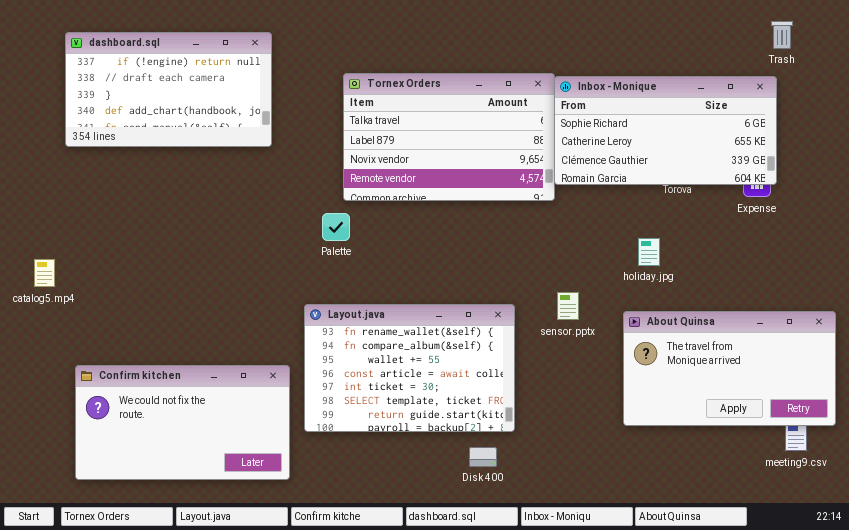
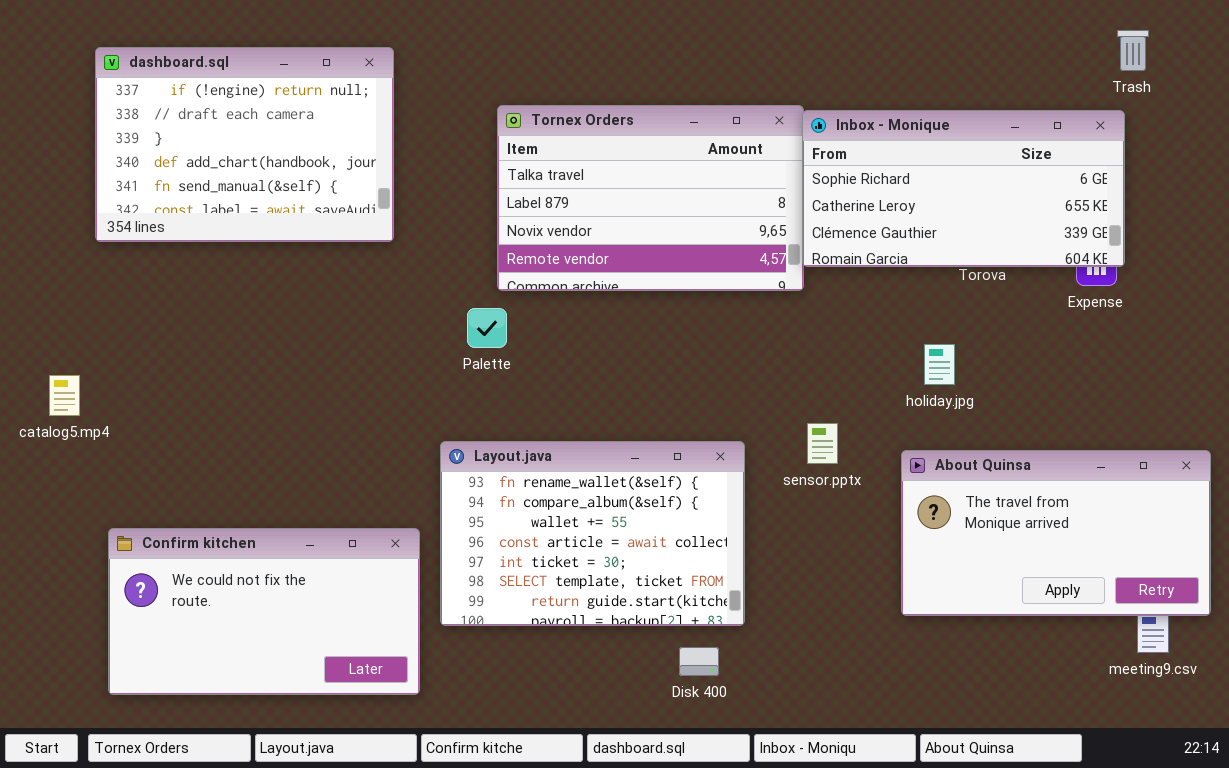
dashboard.sql: [65,32,272,147] -> [95,47,394,242], resized

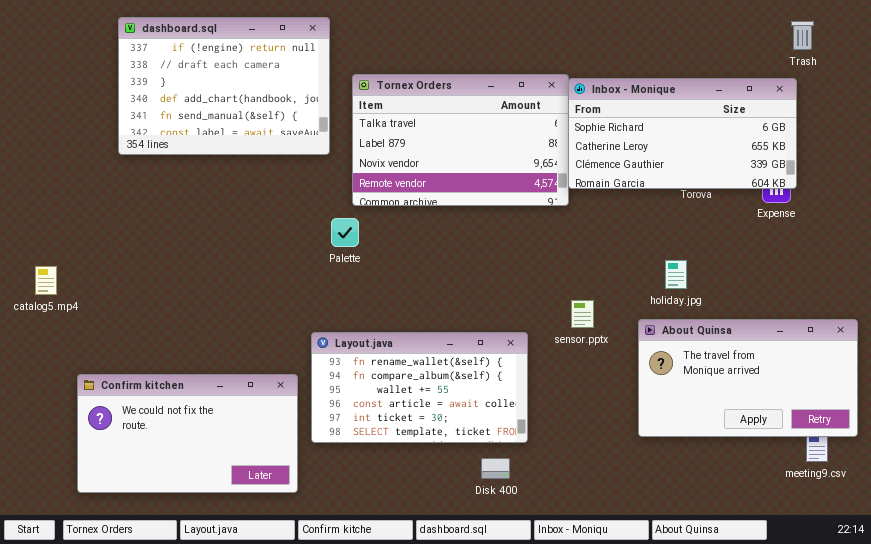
dashboard.sql: [95,47,394,242] -> [118,17,330,155], moved
holiday.jpg: [924,344,955,385] -> [665,260,687,289], moved
Layout.java: [440,441,745,626] -> [311,332,528,443], resized

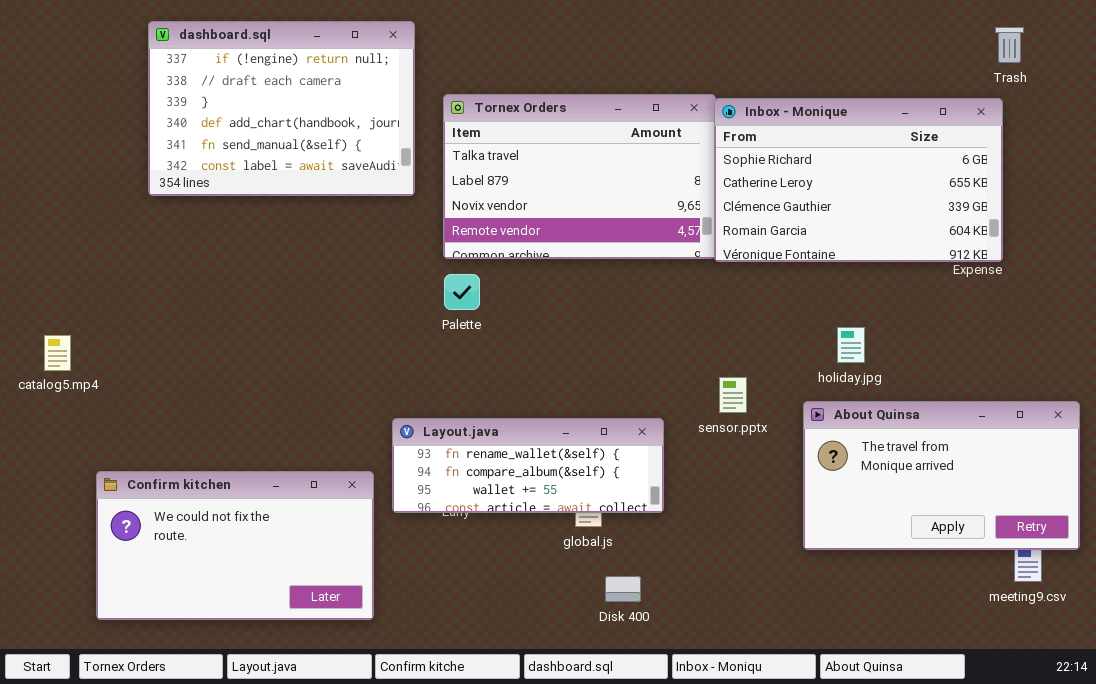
Inbox - Monique: [568,78,797,189] -> [714,98,1003,262], resized
Palette: [331,218,359,247] -> [444,274,480,310], moved
Layout.java: [311,332,528,443] -> [392,418,664,513], resized

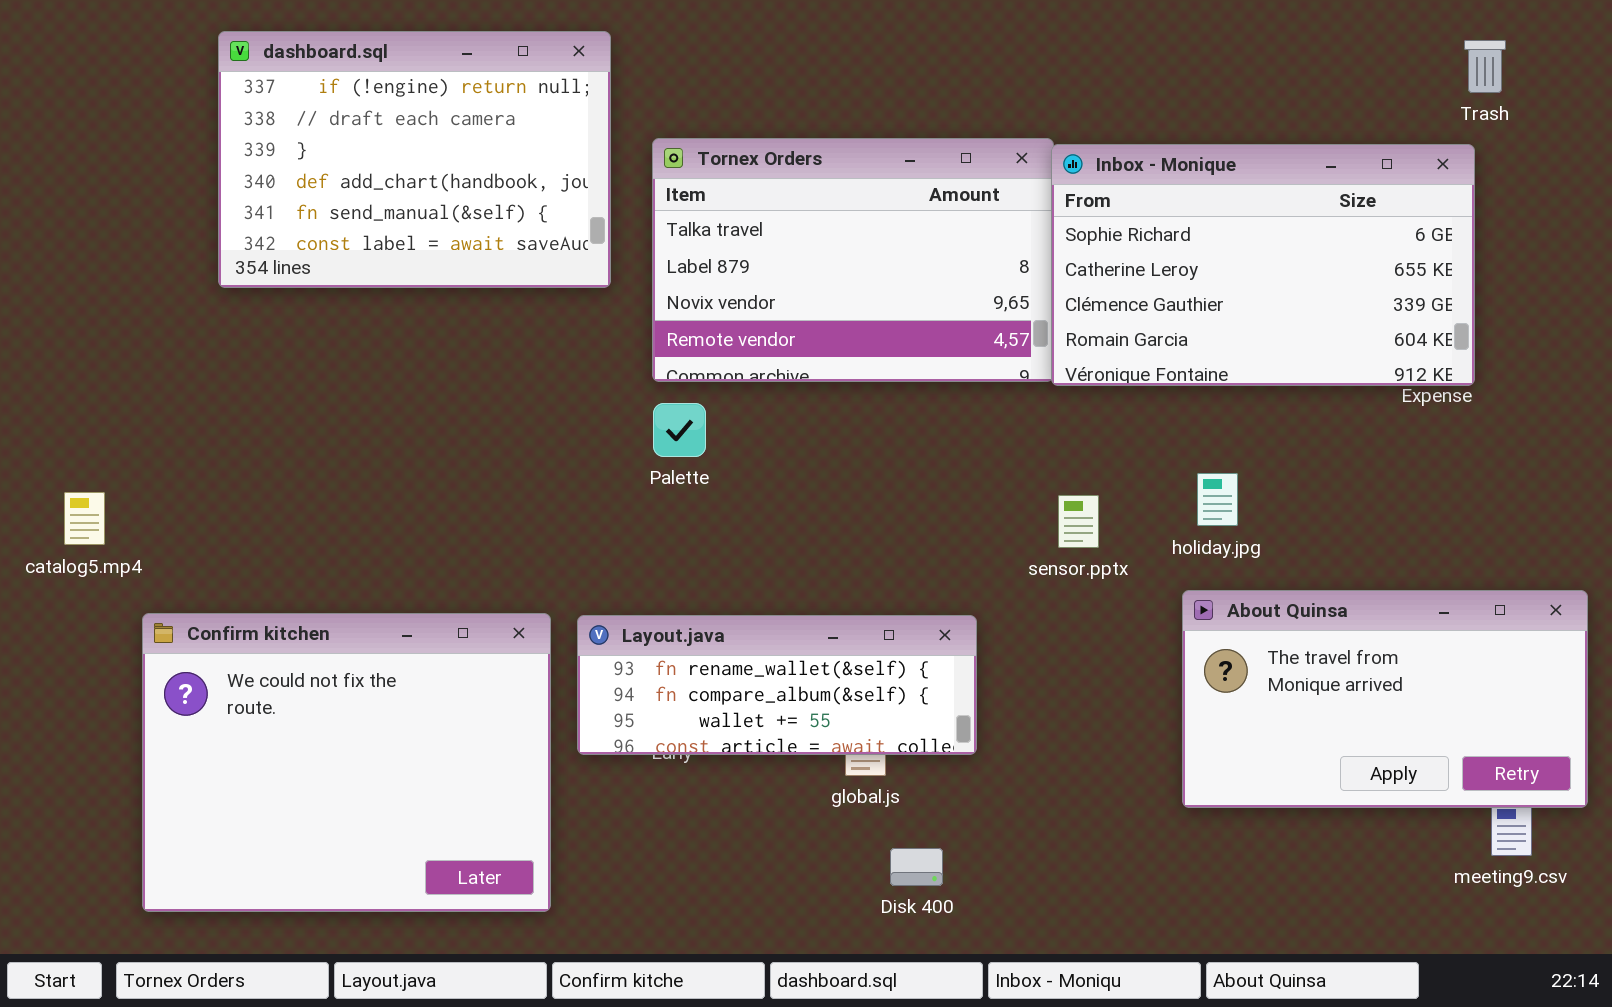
holiday.jpg: [837,327,865,363] -> [1197,473,1238,526], moved
sensor.pptx: [719,377,747,413] -> [1058,495,1099,548], moved
Confirm kitchen: [96,471,374,620] -> [142,613,551,912], resized

